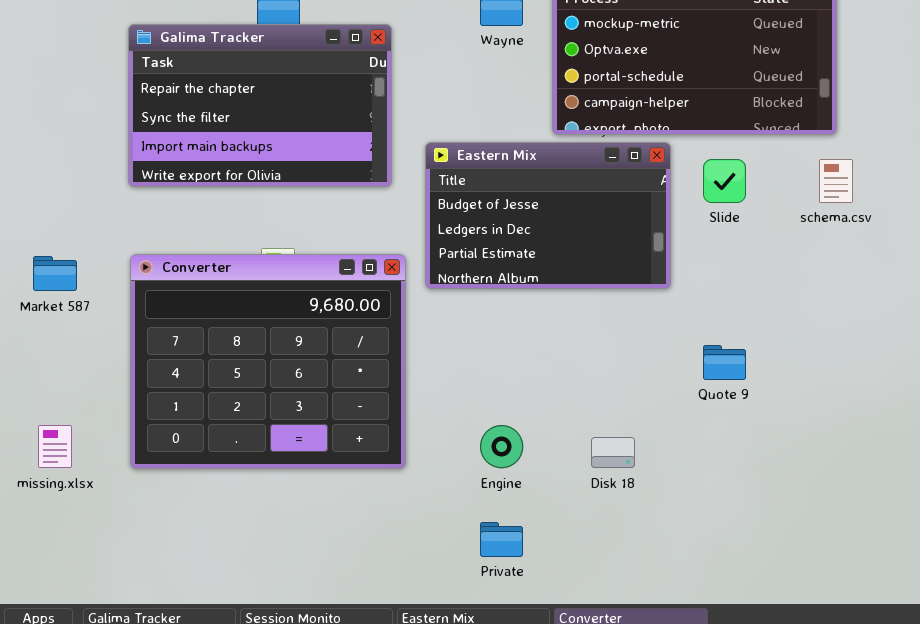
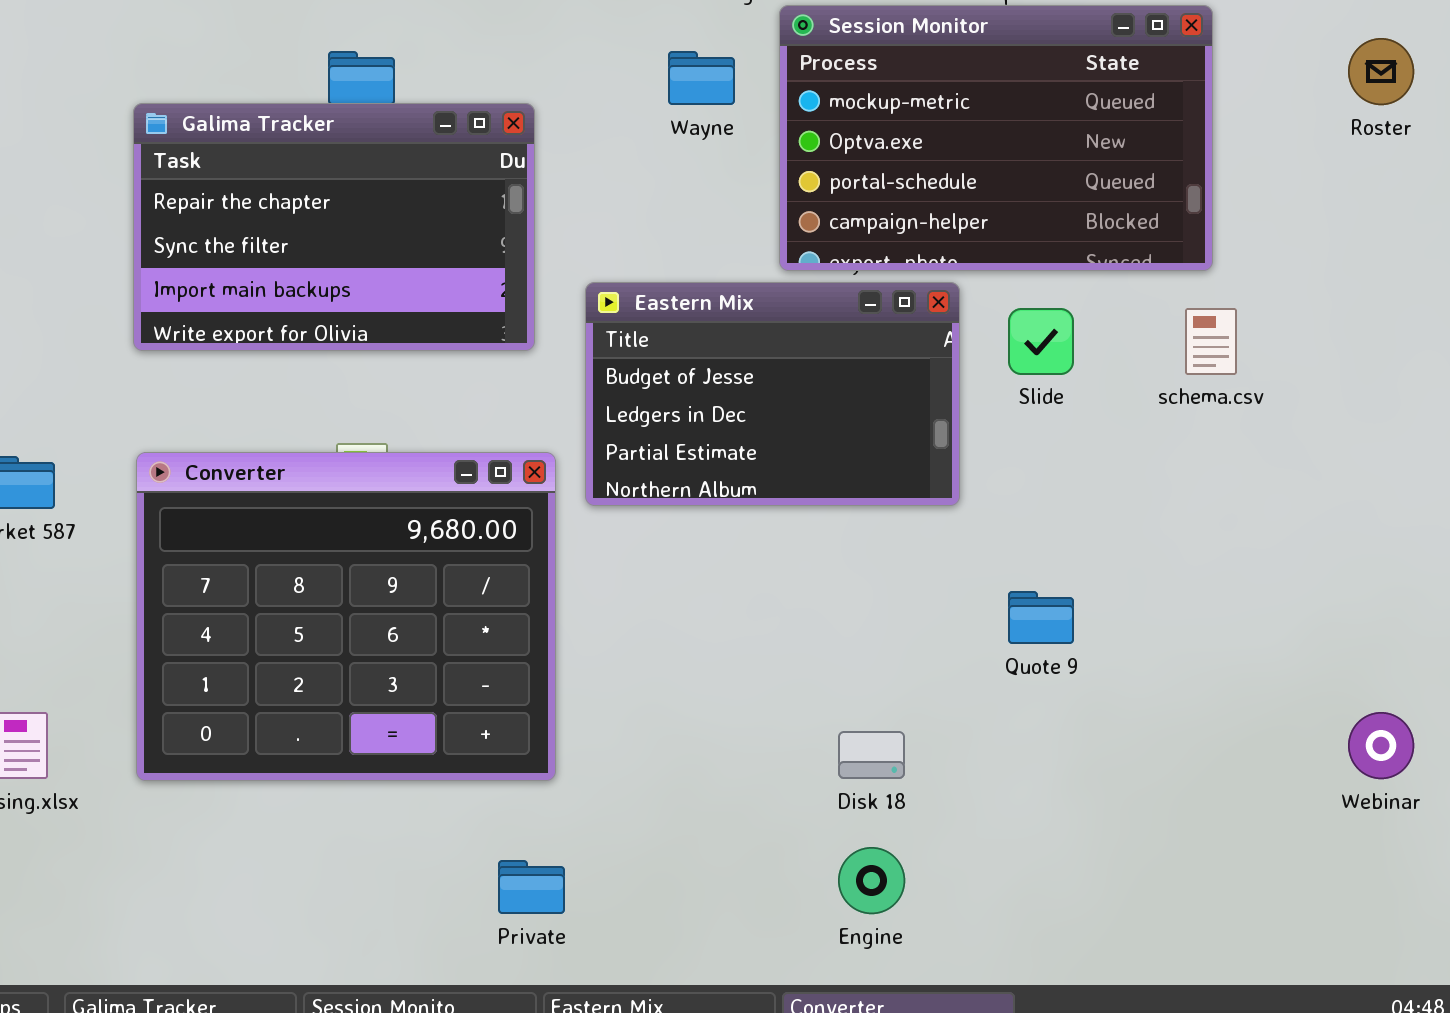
Engine: [480,425,523,468] -> [838,847,905,914], moved
Private: [480,522,523,557] -> [498,860,565,914], moved

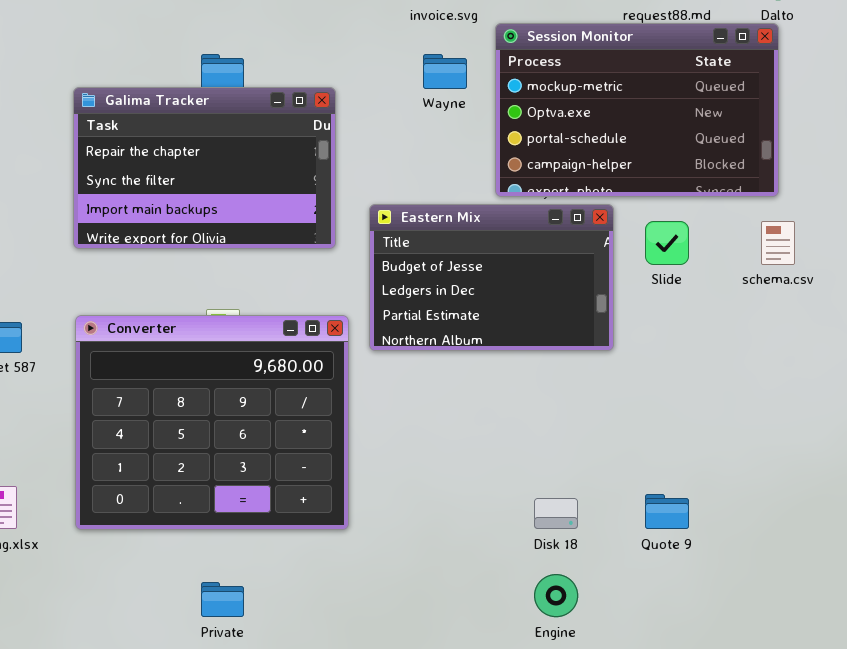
Quote 9: [1008,591,1074,644] -> [645,494,689,529], moved
Private: [498,860,565,914] -> [201,582,244,617], moved

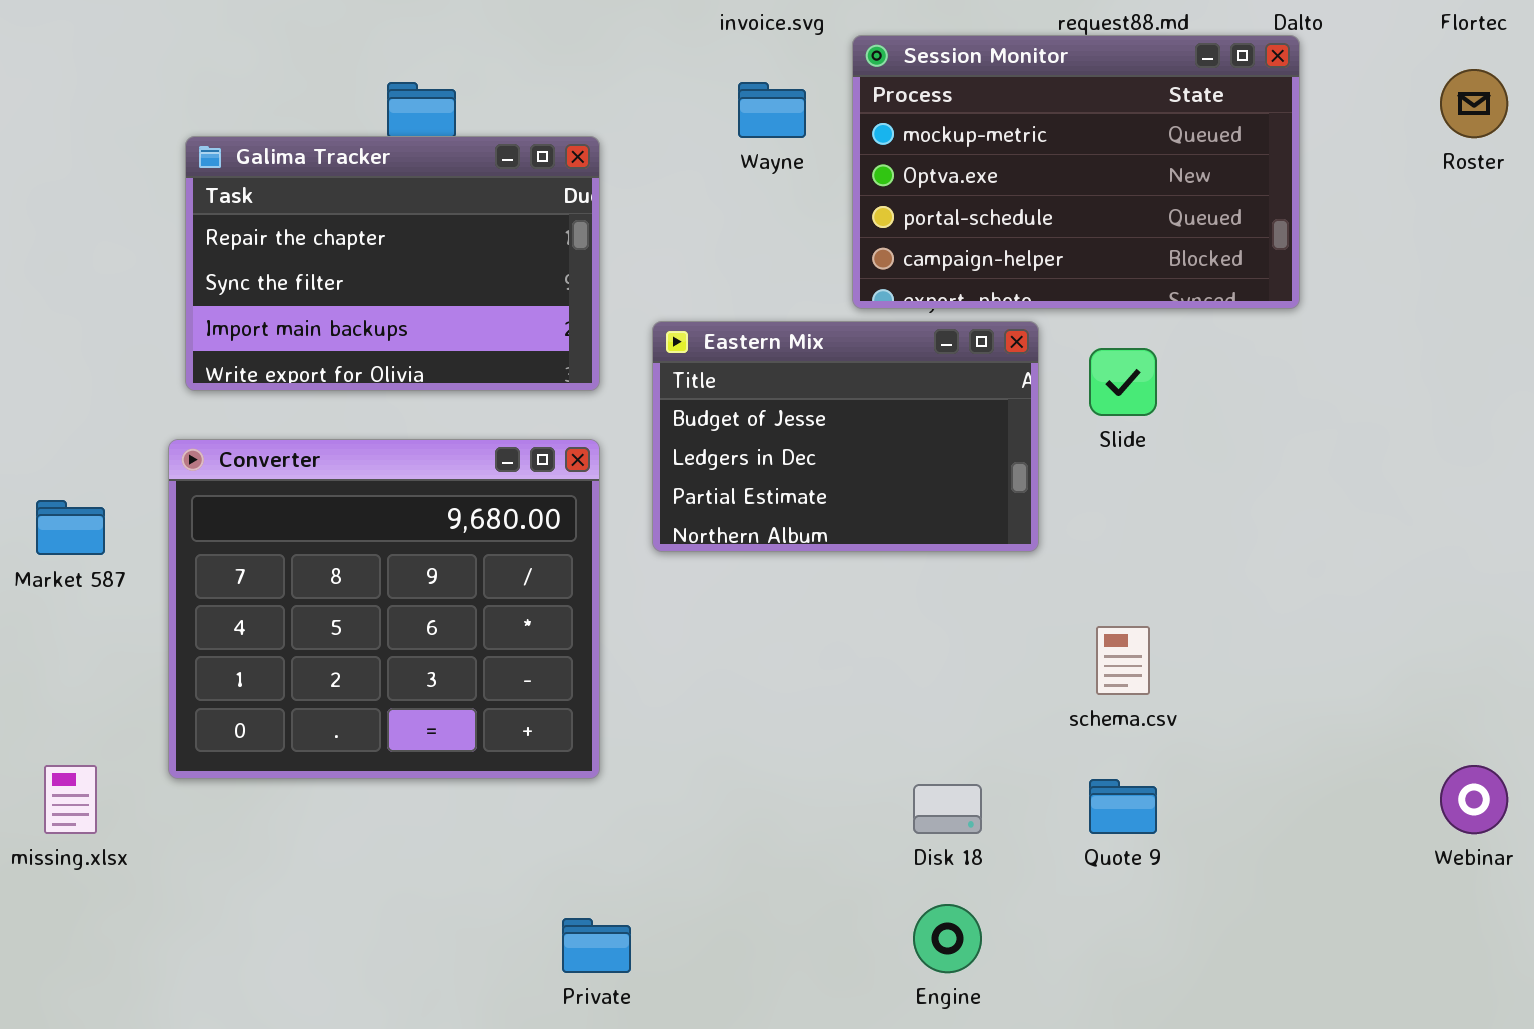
schema.csv: [761,221,795,265] -> [1096,626,1150,695], moved
Converter: [75,315,349,530] -> [168,439,600,779], moved
Private: [201,582,244,617] -> [562,918,631,973], moved

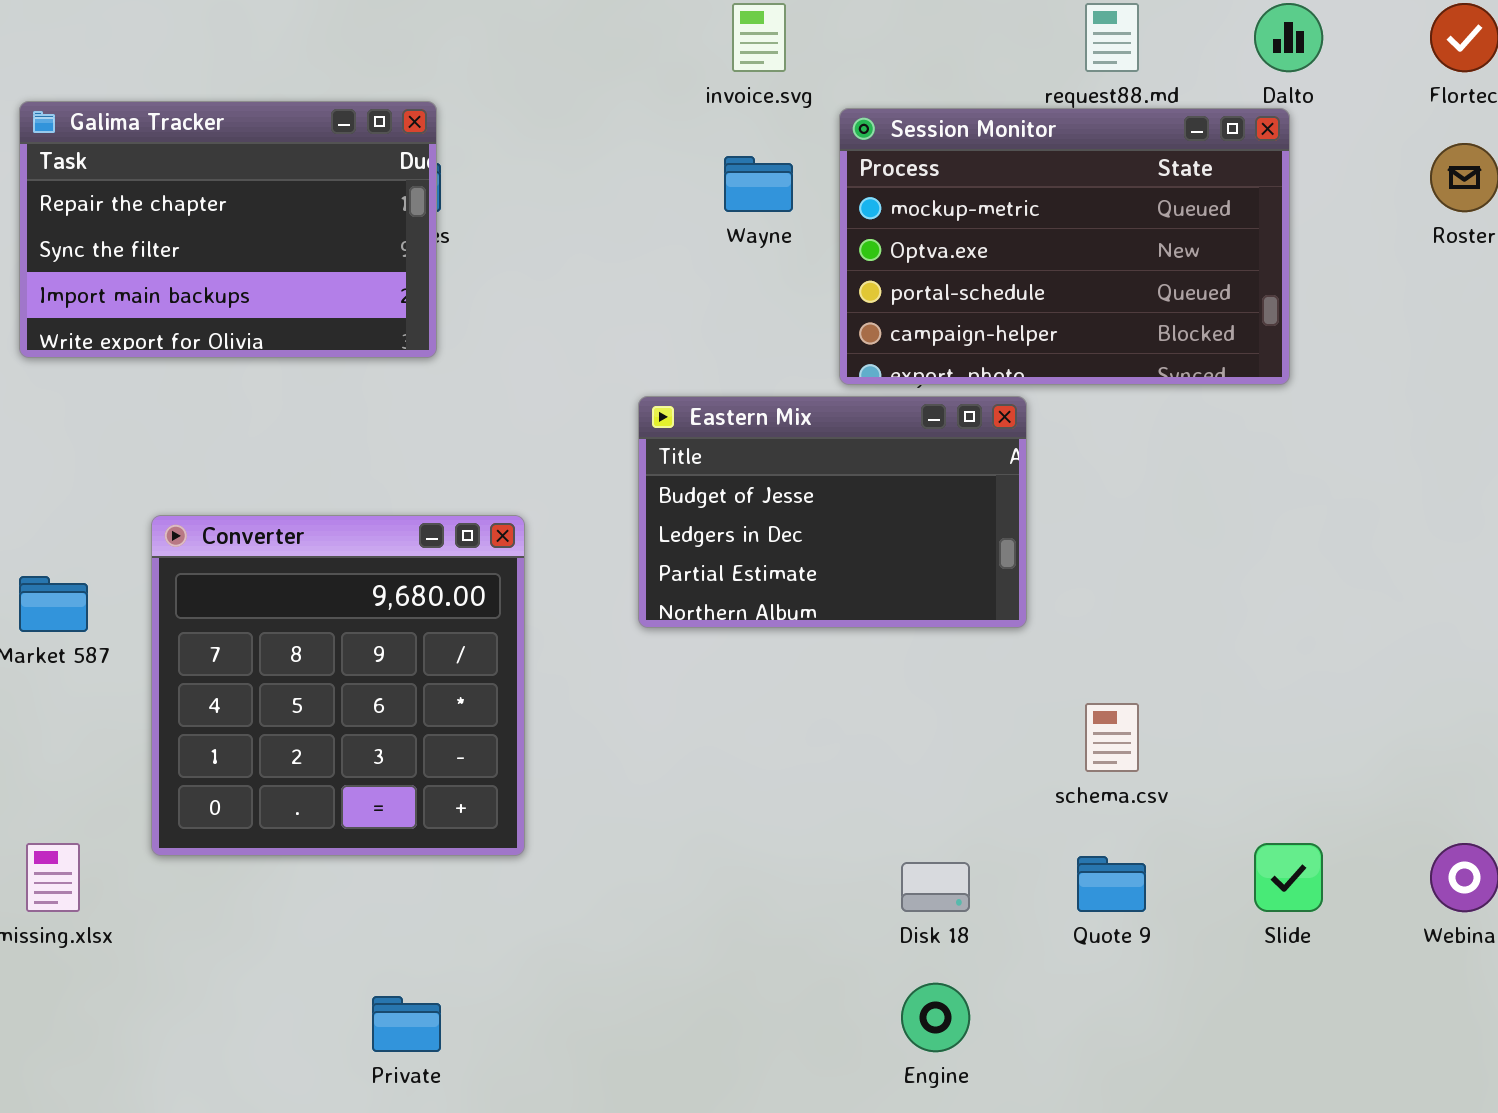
Galima Tracker: [185,136,600,391] -> [19,101,437,358], moved
Slide: [1089,348,1157,416] -> [1254,843,1323,912], moved
Converter: [168,439,600,779] -> [151,515,525,856], resized
Private: [562,918,631,973] -> [372,996,441,1052], moved

